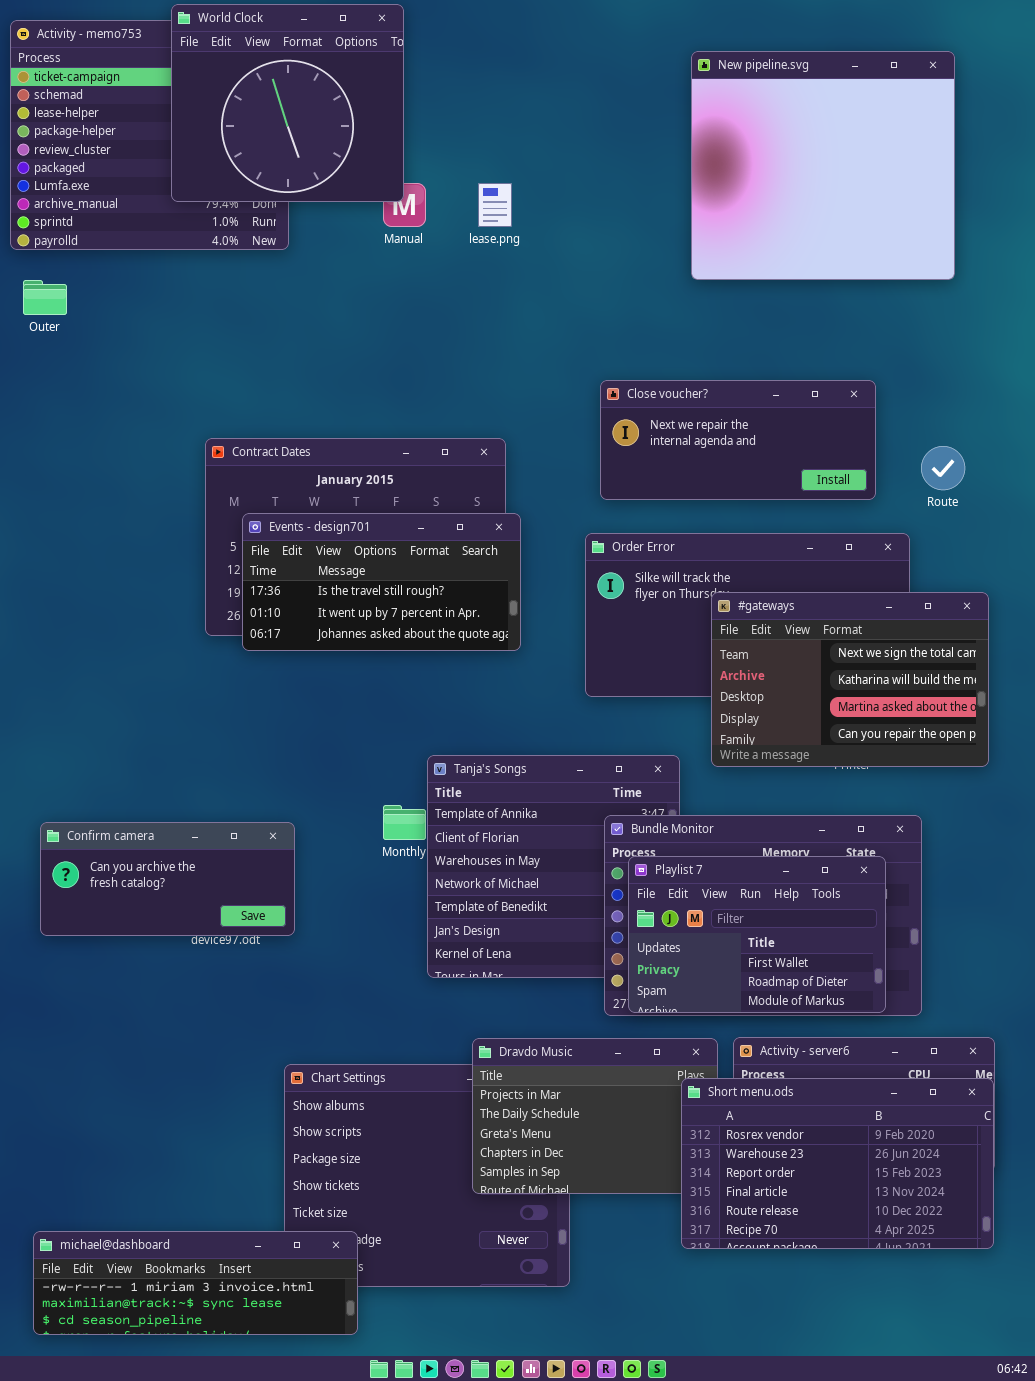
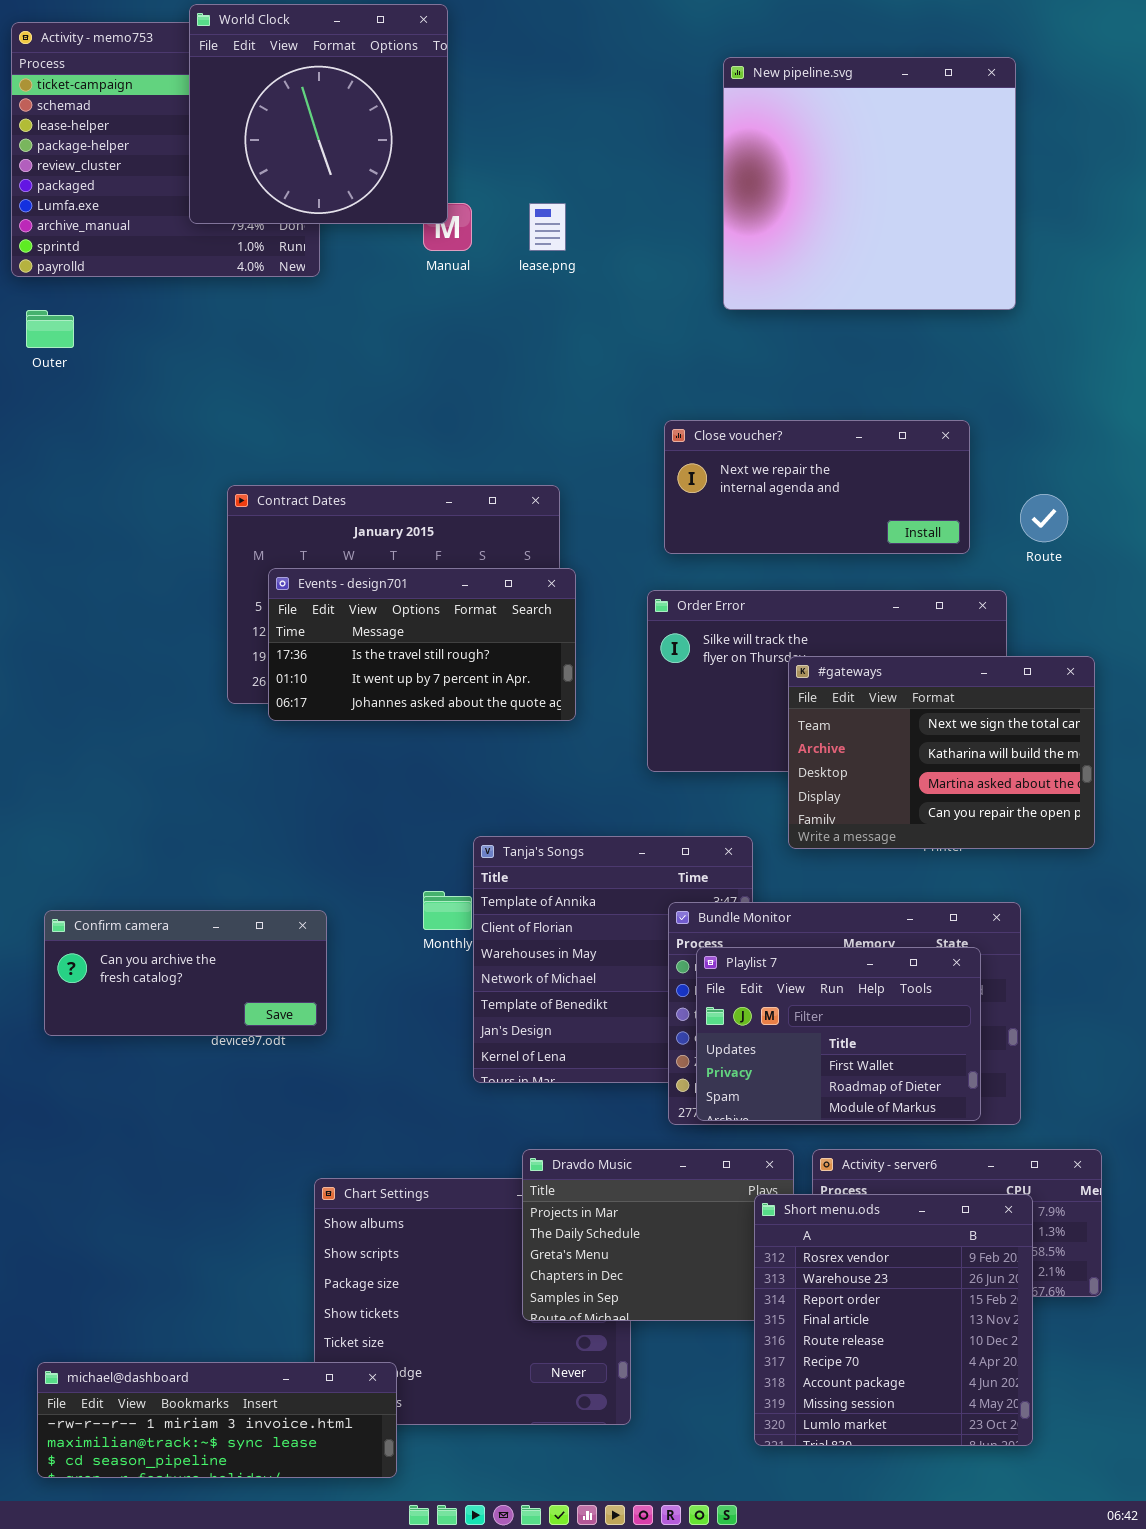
New pipeline.svg: [691,51,955,280] -> [723,57,1016,310], moved
Short menu.ods: [681,1078,994,1249] -> [754,1194,1033,1446], resized

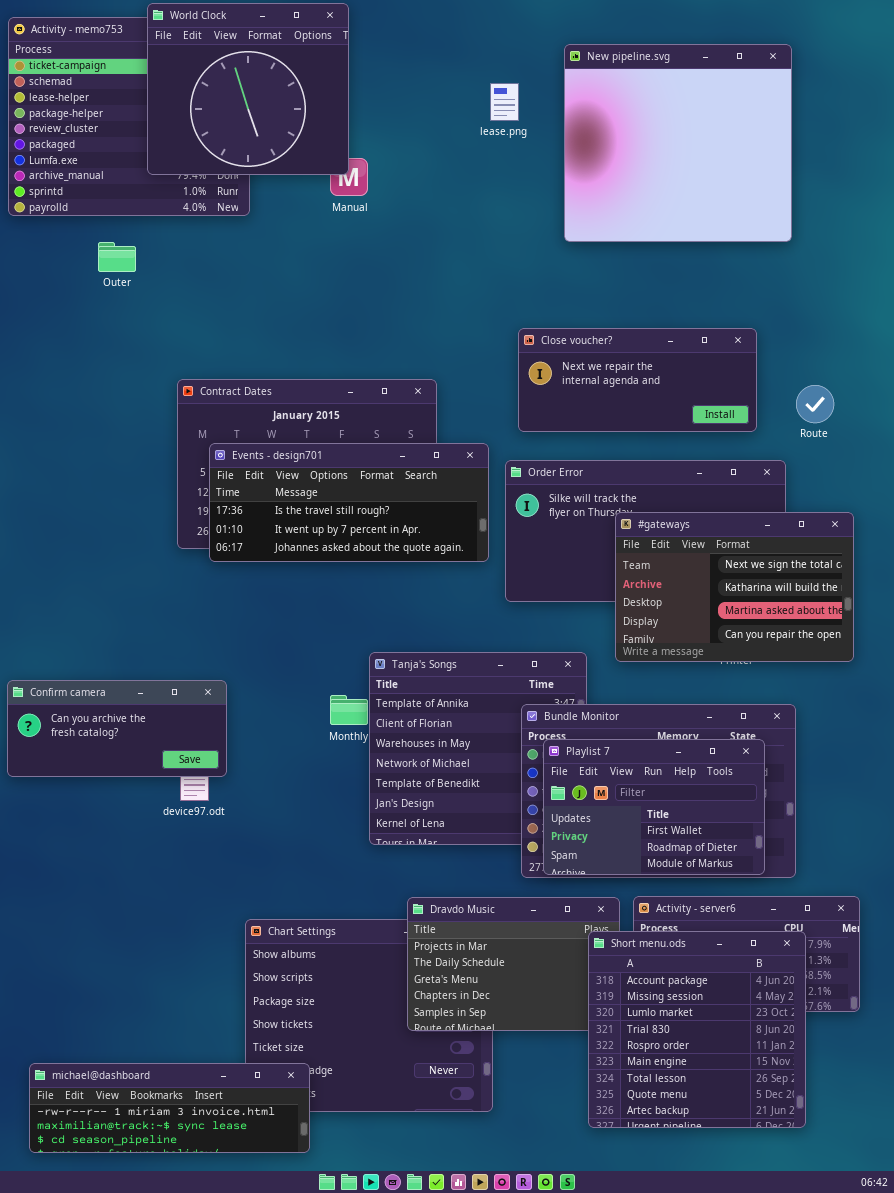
lease.png: [529,203,566,251] -> [490,83,519,121], moved
Outer: [26,310,74,348] -> [98,242,136,272], moved
Events - design701: [268,568,576,721] -> [209,443,489,562], resized
Confirm camera: [44,910,327,1036] -> [7,680,227,777], moved
Short menu.ods: [754,1194,1033,1446] -> [588,931,806,1128], scrolled down 6 rows

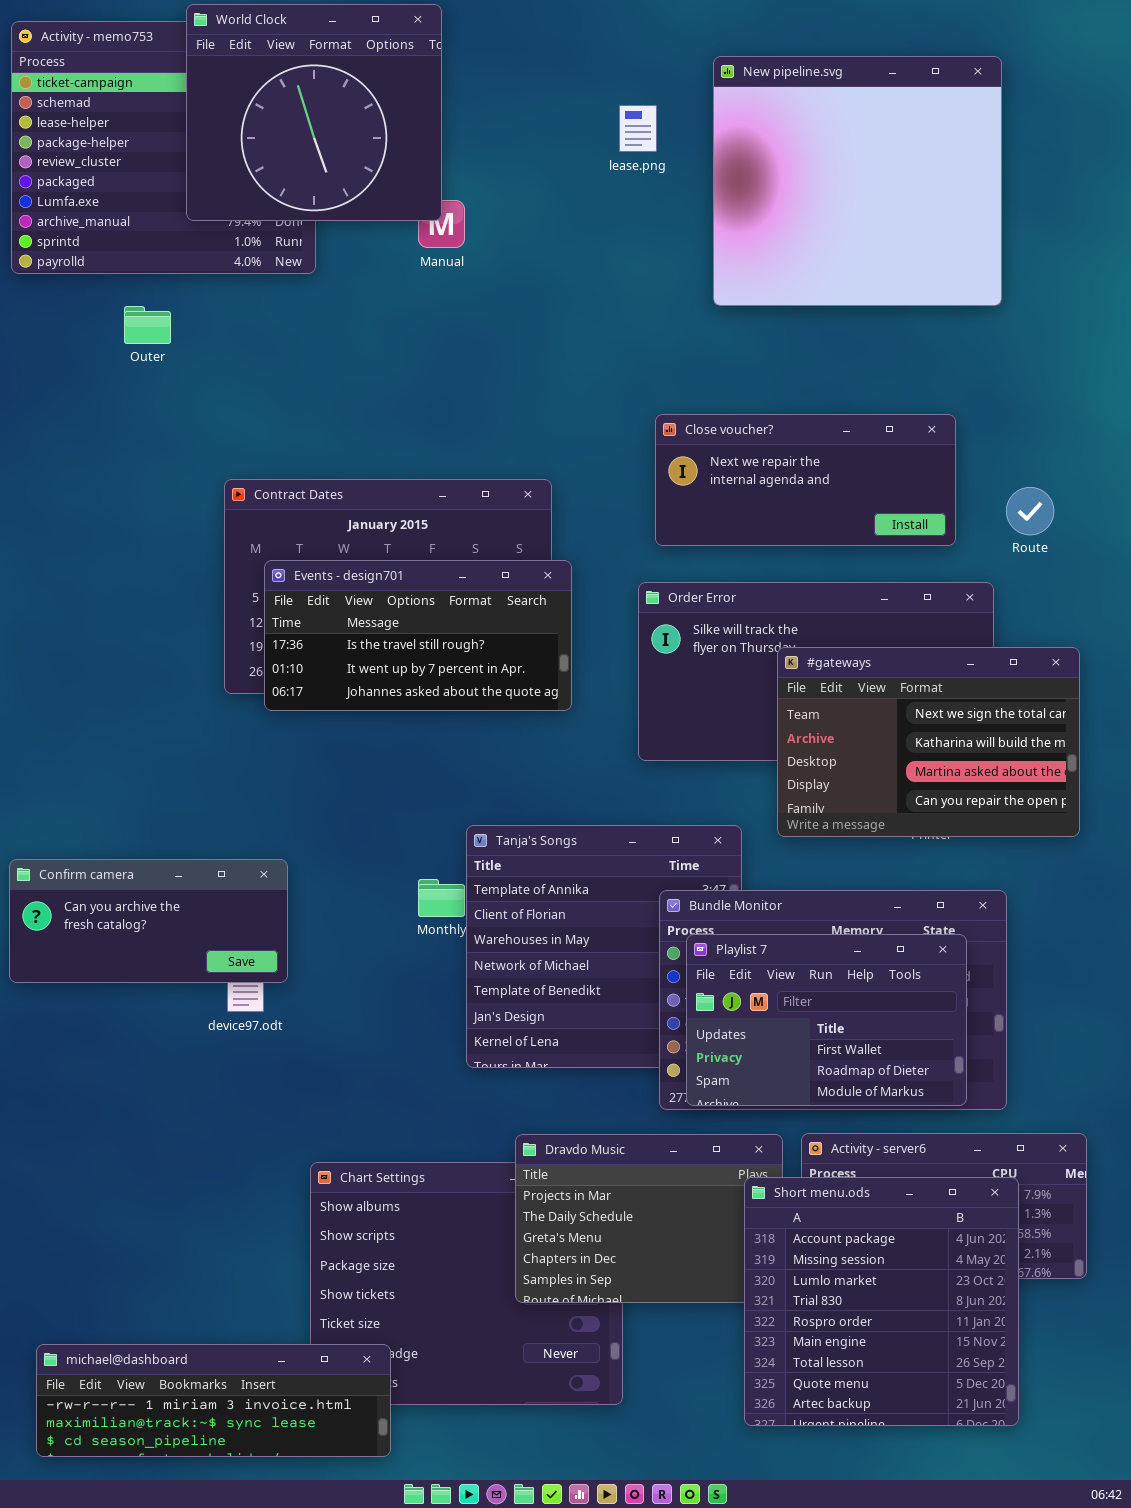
Events - design701: [209,443,489,562] -> [264,560,572,711], resized

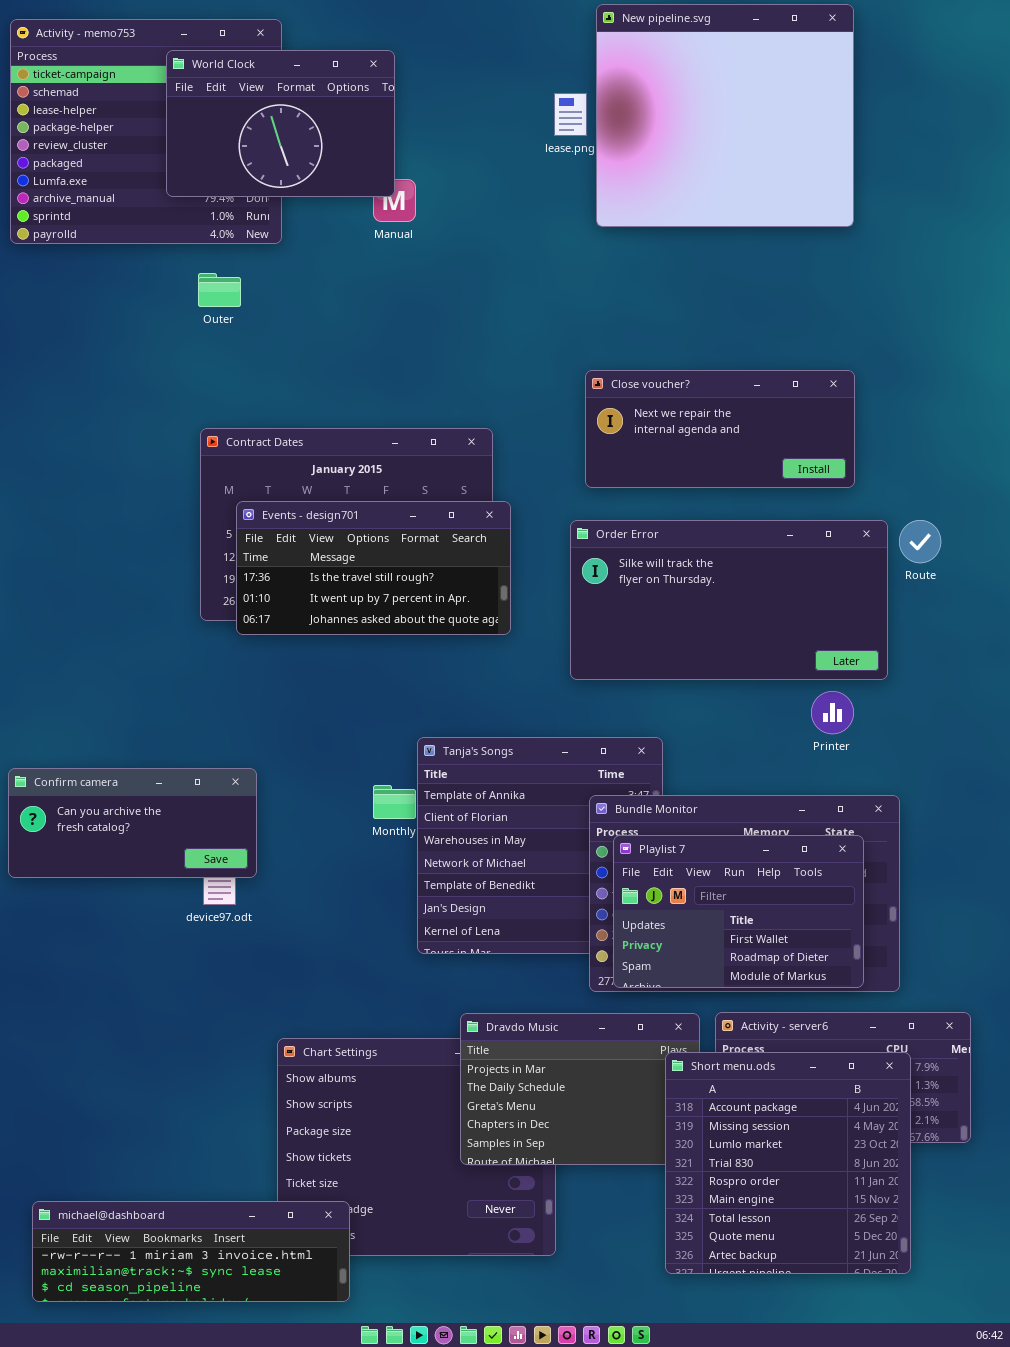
World Clock: [186,4,442,221] -> [166,50,395,197], resized
New pipeline.svg: [713,56,1002,306] -> [596,4,854,227], moved
Outer: [124,306,171,344] -> [198,273,241,307], moved
Route: [1006,487,1054,535] -> [899,520,941,563], moved
#gateways: [777,647,1080,837] -> none, closed

